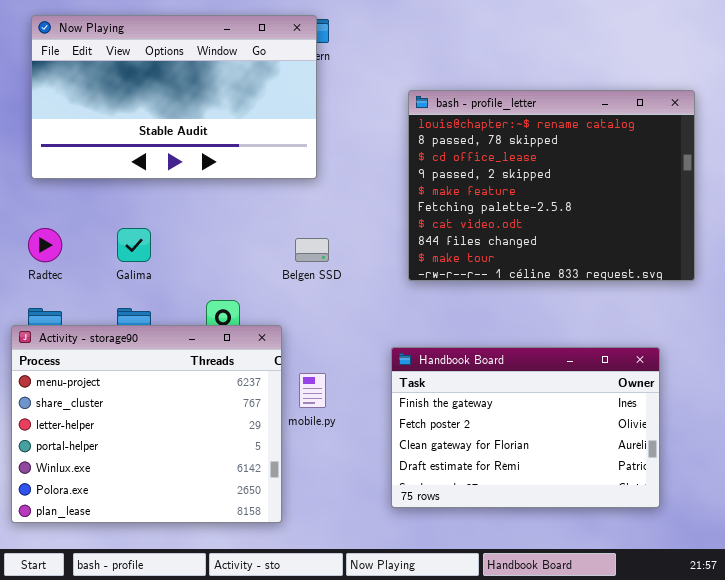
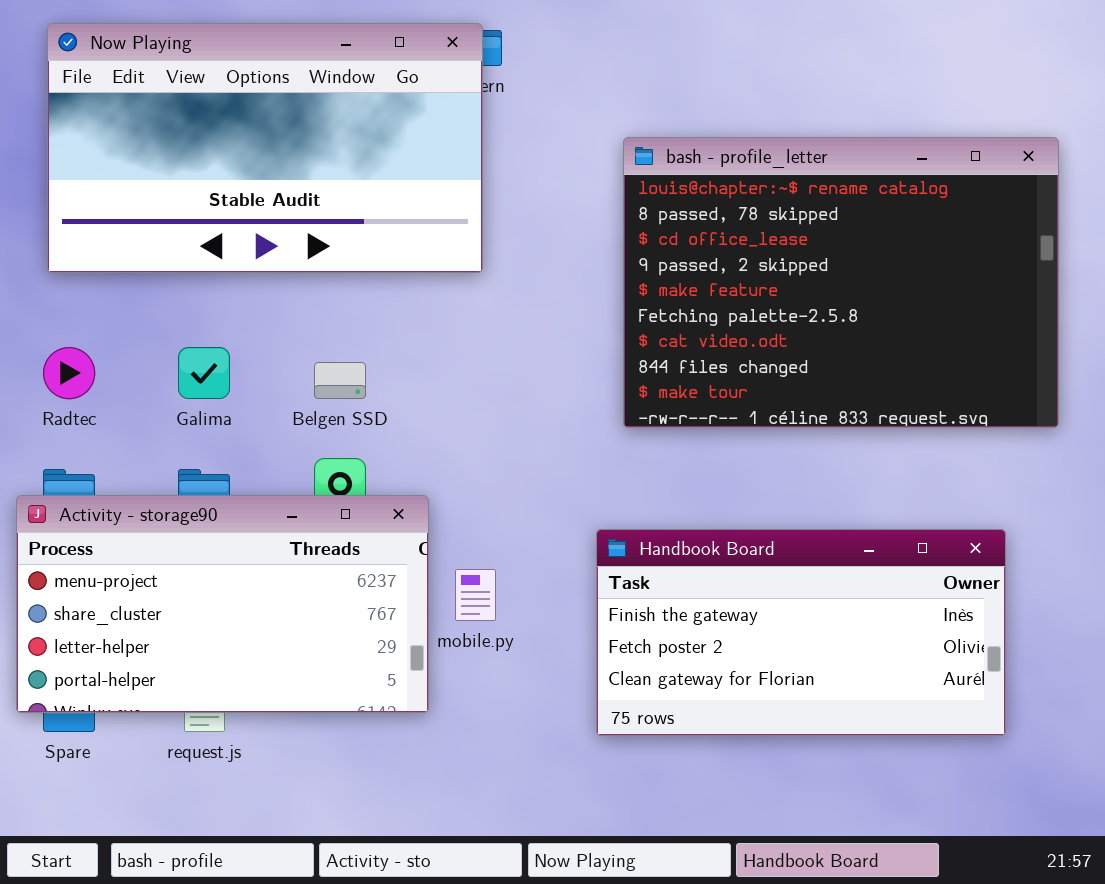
Belgen SSD: [295,238,329,262] -> [314,362,366,399], moved
Activity - storage90: [11,325,282,523] -> [16,495,429,713], resized
Handbook Board: [391,347,660,508] -> [596,529,1006,736], resized

